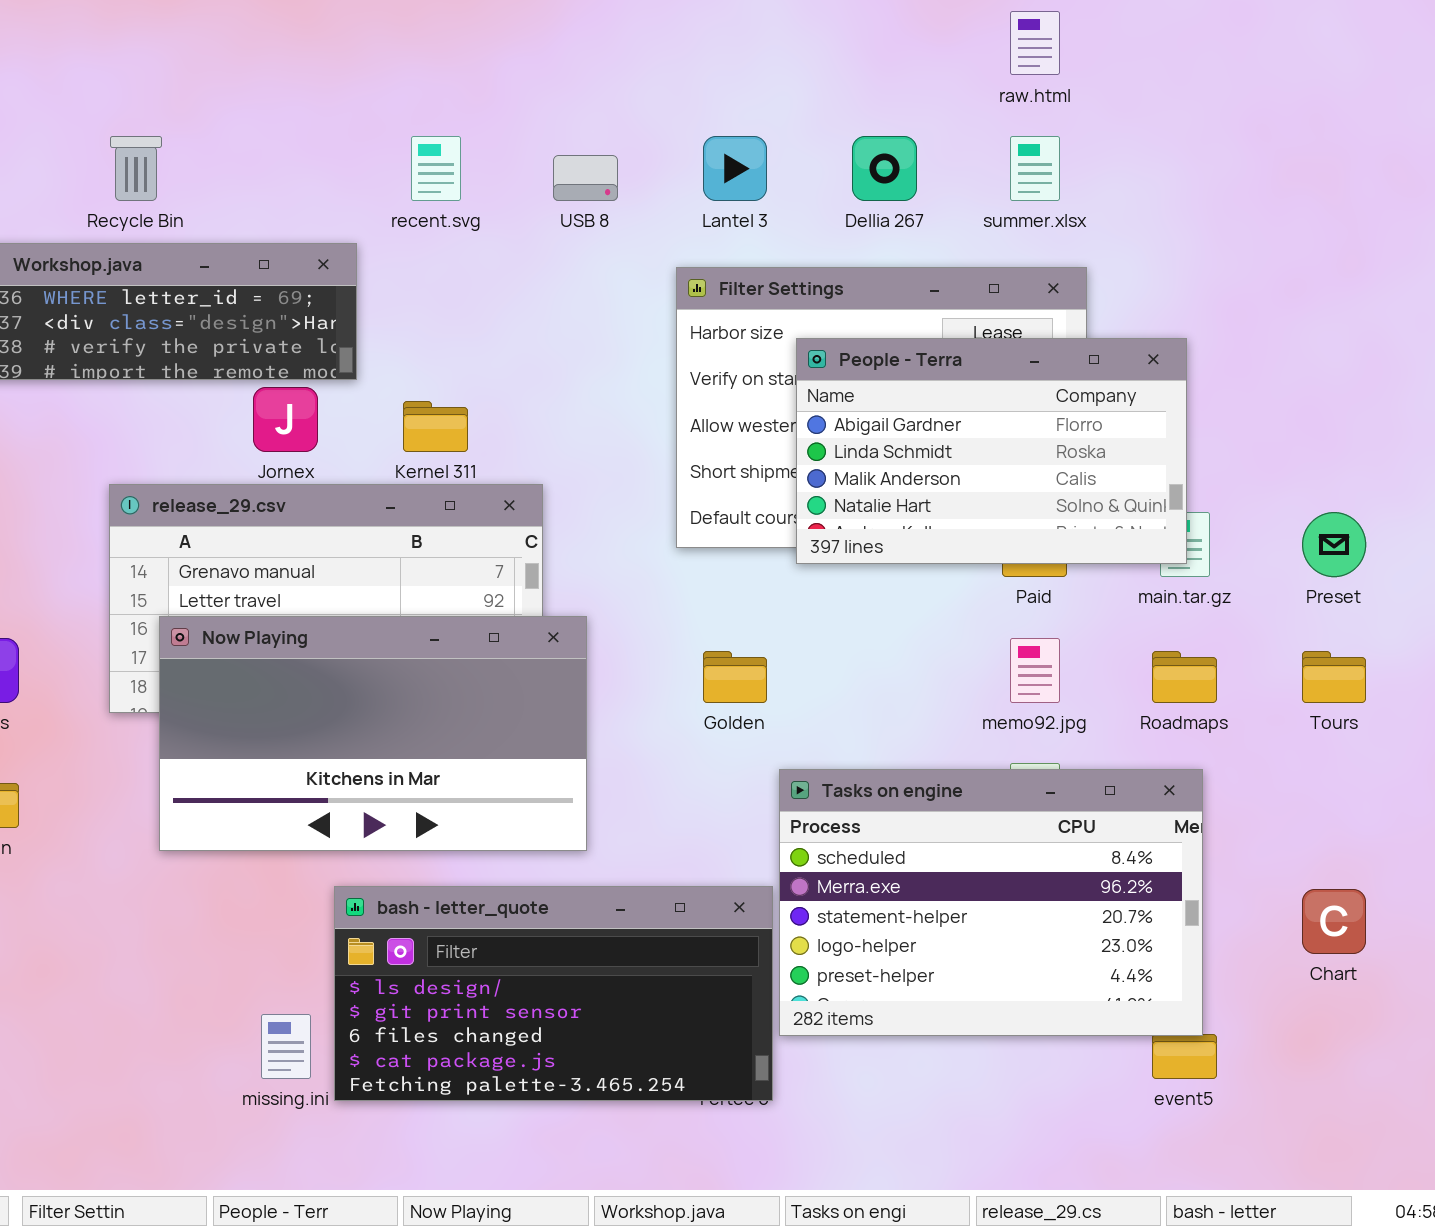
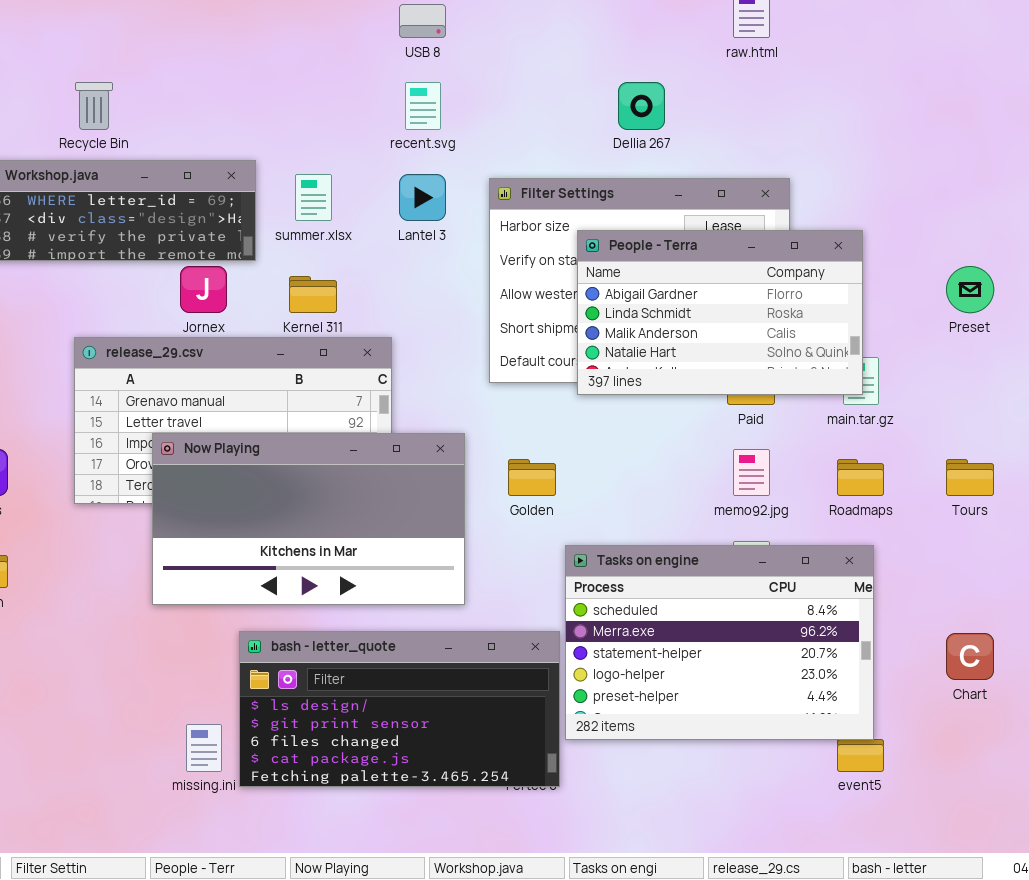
recent.svg: [411,136,461,201] -> [405,82,441,130], moved
Lantel 3: [703,136,767,201] -> [399,174,446,221], moved
summer.xlsx: [1010,136,1060,201] -> [295,174,332,221], moved
USB 8: [553,155,618,201] -> [399,4,446,38], moved
Preset: [1302,512,1366,577] -> [946,266,994,313], moved
Now Playing: [159,616,587,851] -> [152,433,465,605], moved

